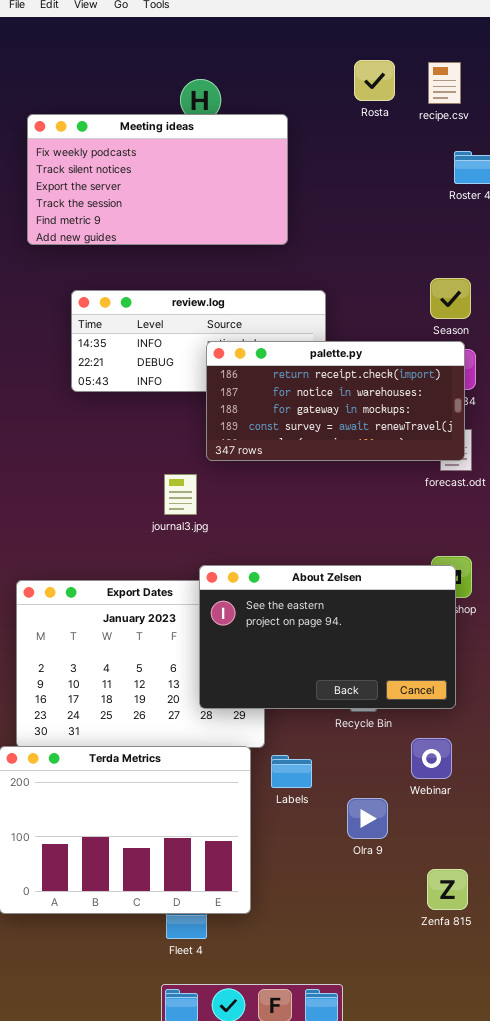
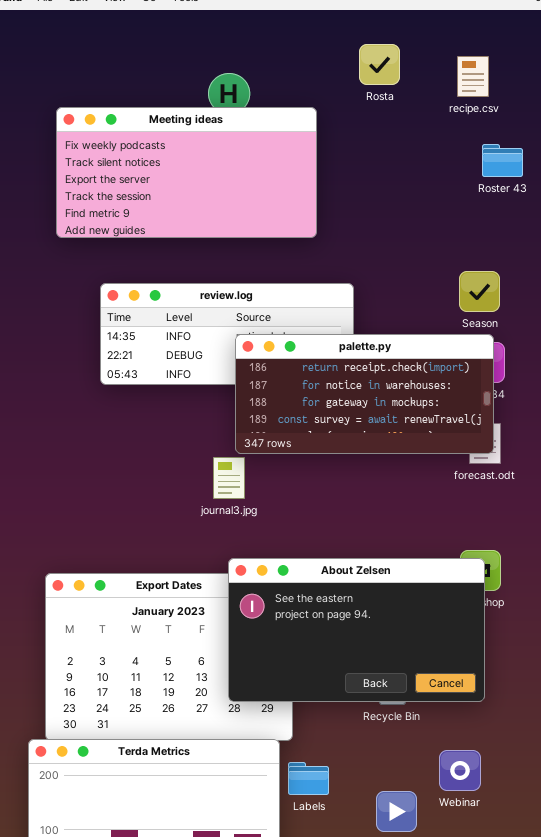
Rosta: [354,60,395,101] -> [359,44,400,85], moved
journal3.jpg: [164,474,197,515] -> [213,457,245,499], moved
Webinar: [411,738,452,779] -> [439,750,481,791], moved
Labels: [271,755,312,788] -> [288,762,329,795], moved

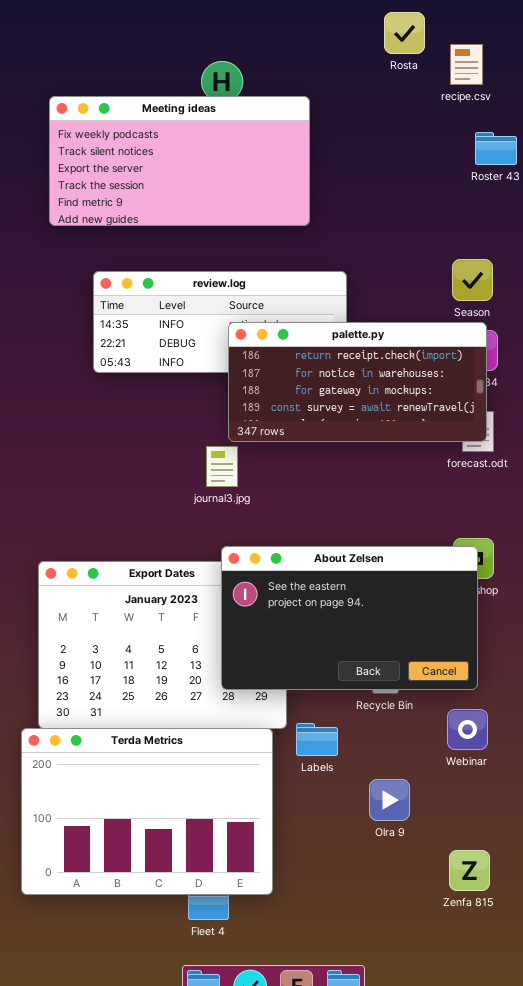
Rosta: [359,44,400,85] -> [384,12,425,54], moved
Webinar: [439,750,481,791] -> [447,709,488,750], moved
Labels: [288,762,329,795] -> [296,723,338,756], moved

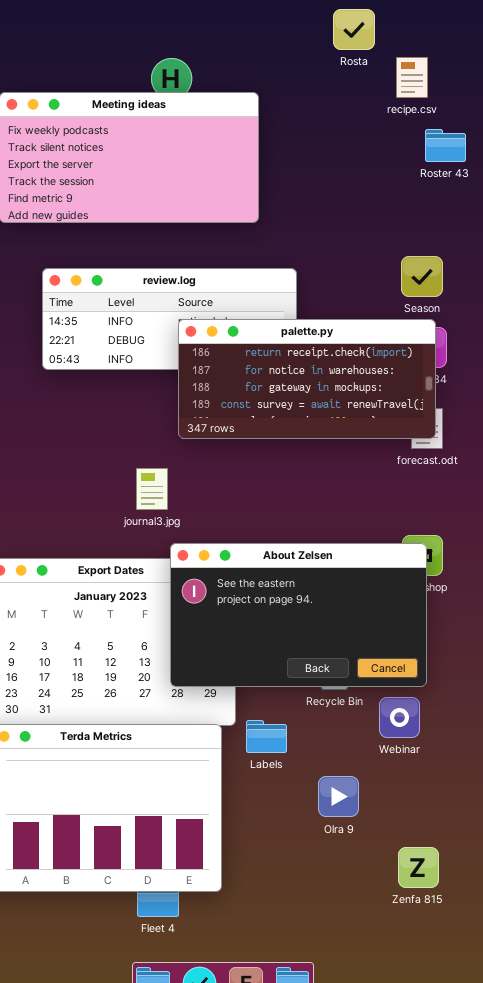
recipe.csv: [450,44,483,85] -> [396,57,428,98], moved
journal3.jpg: [206,446,238,487] -> [136,468,168,510], moved
Webinar: [447,709,488,750] -> [379,697,420,738], moved

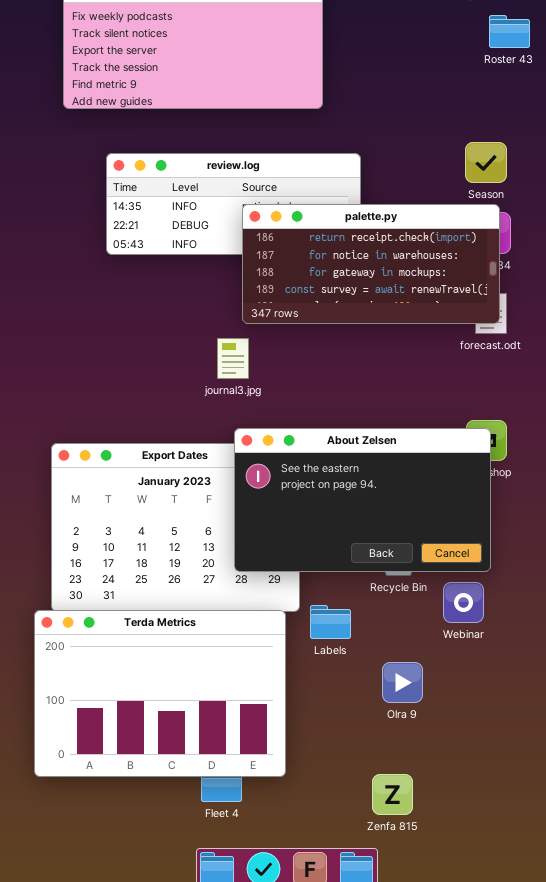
journal3.jpg: [136,468,168,510] -> [217,338,249,379], moved
Zenfa 815: [398,847,439,888] -> [372,774,413,815], moved

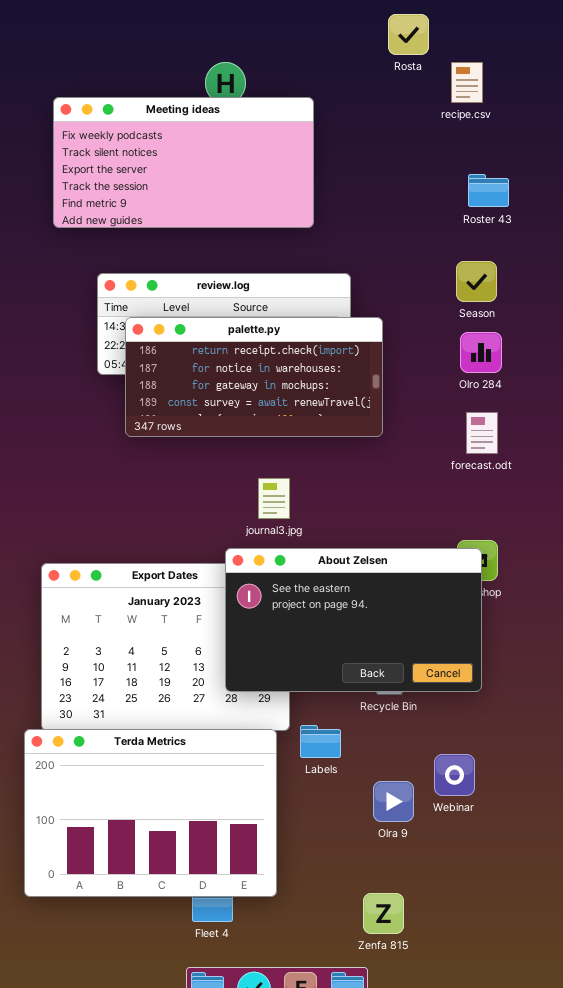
Roster 43: [489,15,530,48] -> [468,174,509,207], moved
palette.py: [242,204,500,324] -> [125,317,383,437], moved
journal3.jpg: [217,338,249,379] -> [258,478,290,519], moved
Webinar: [443,582,484,623] -> [434,754,475,796], moved

